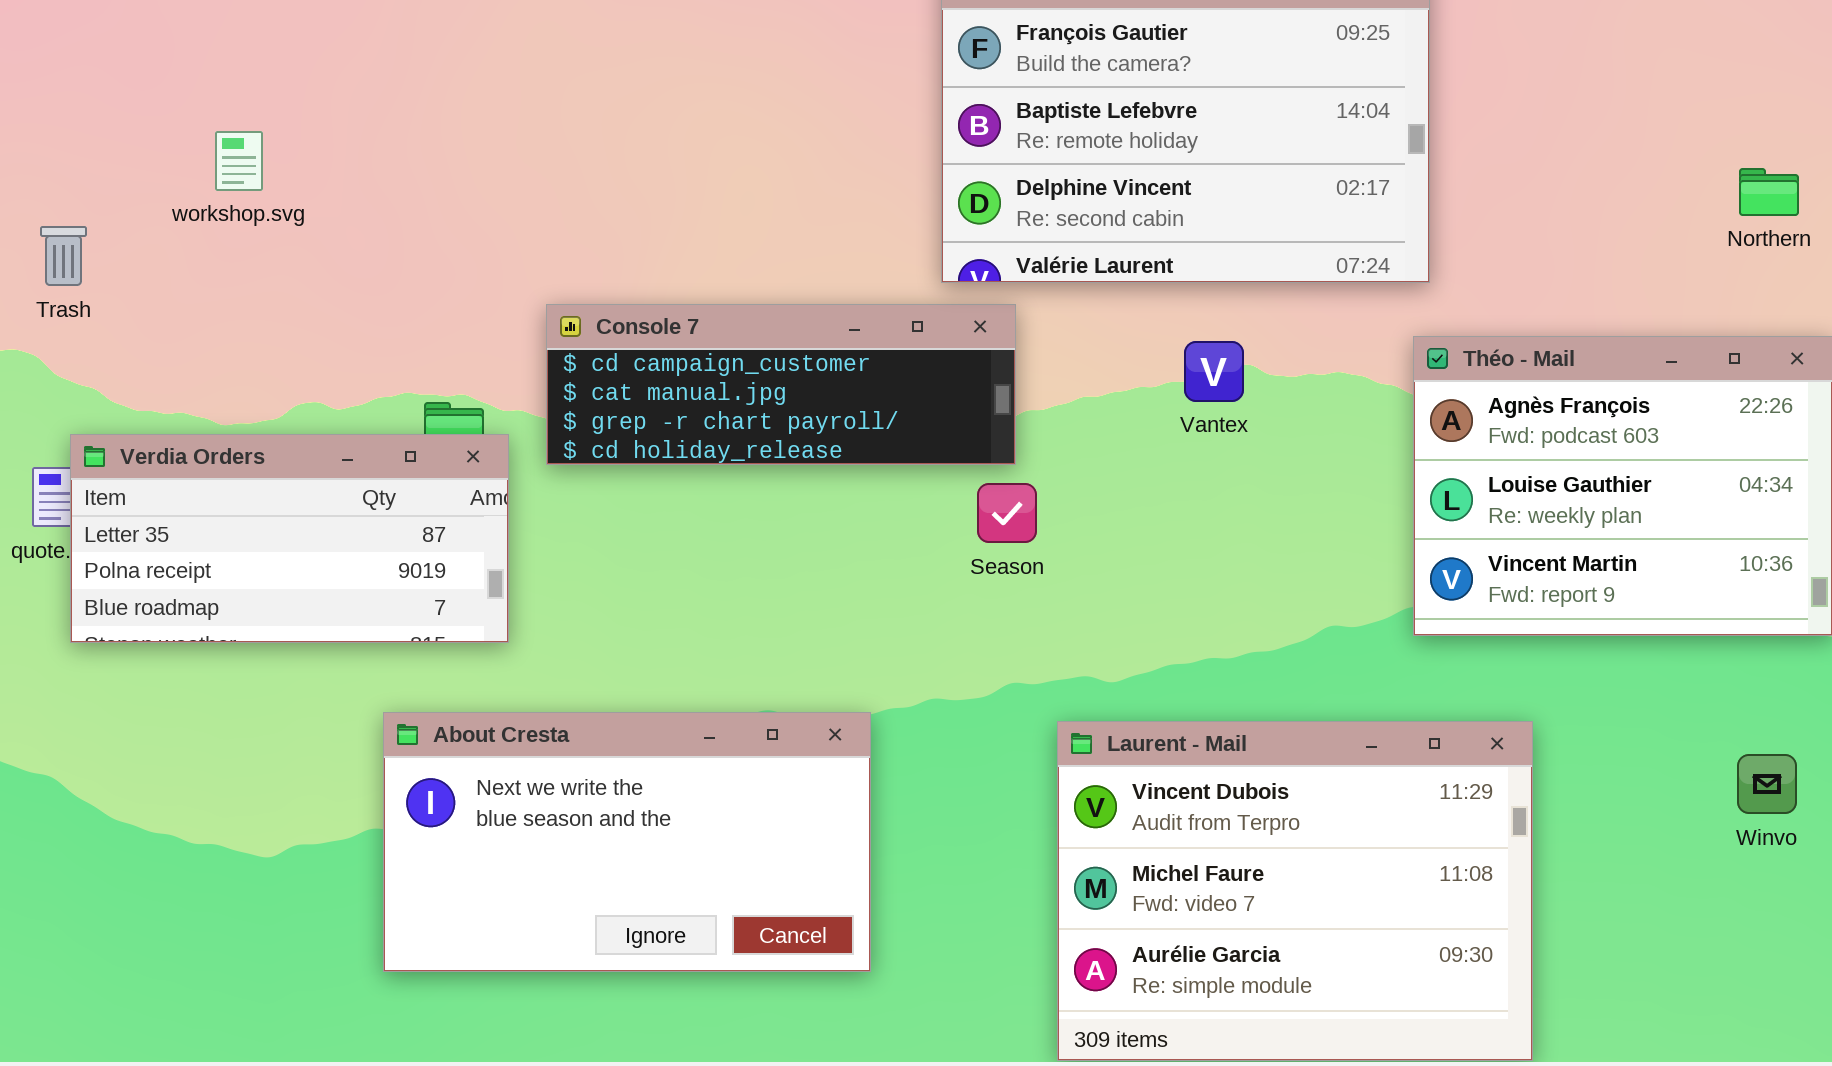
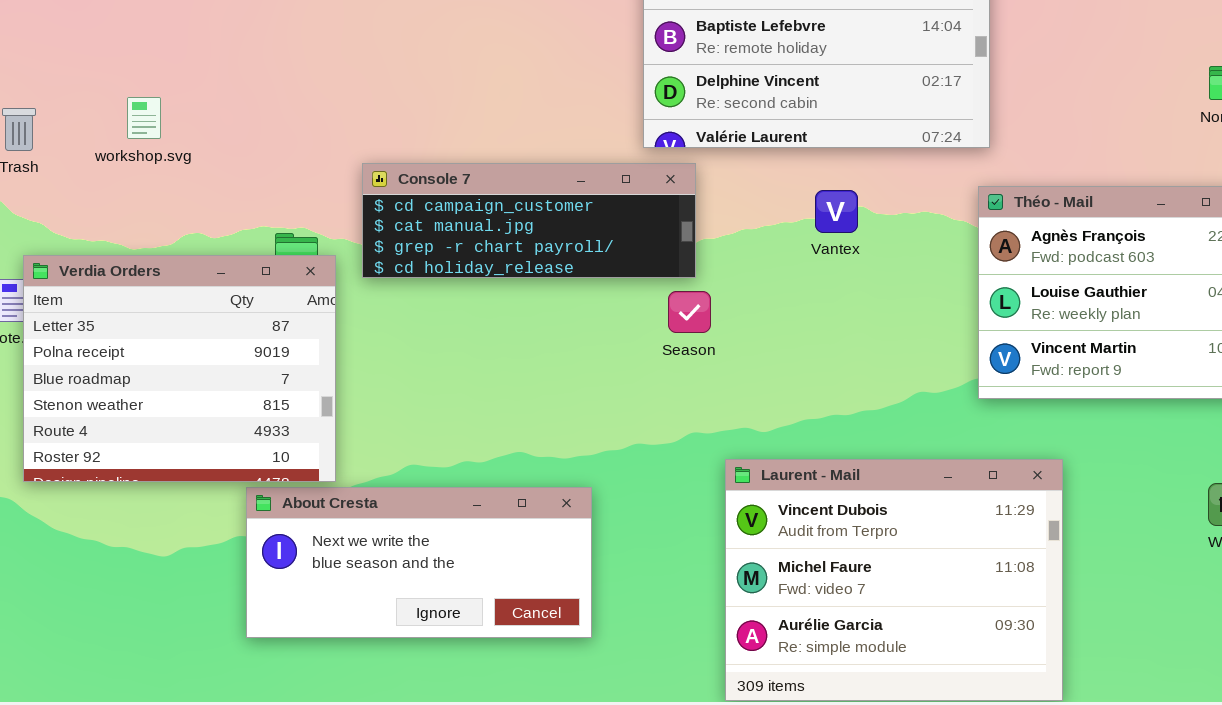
workshop.svg: [215,131,263,191] -> [127,97,161,139], moved
Verdia Orders: [70,434,509,643] -> [23,255,336,482], resized
About Cresta: [383,712,871,972] -> [246,487,592,638], resized

